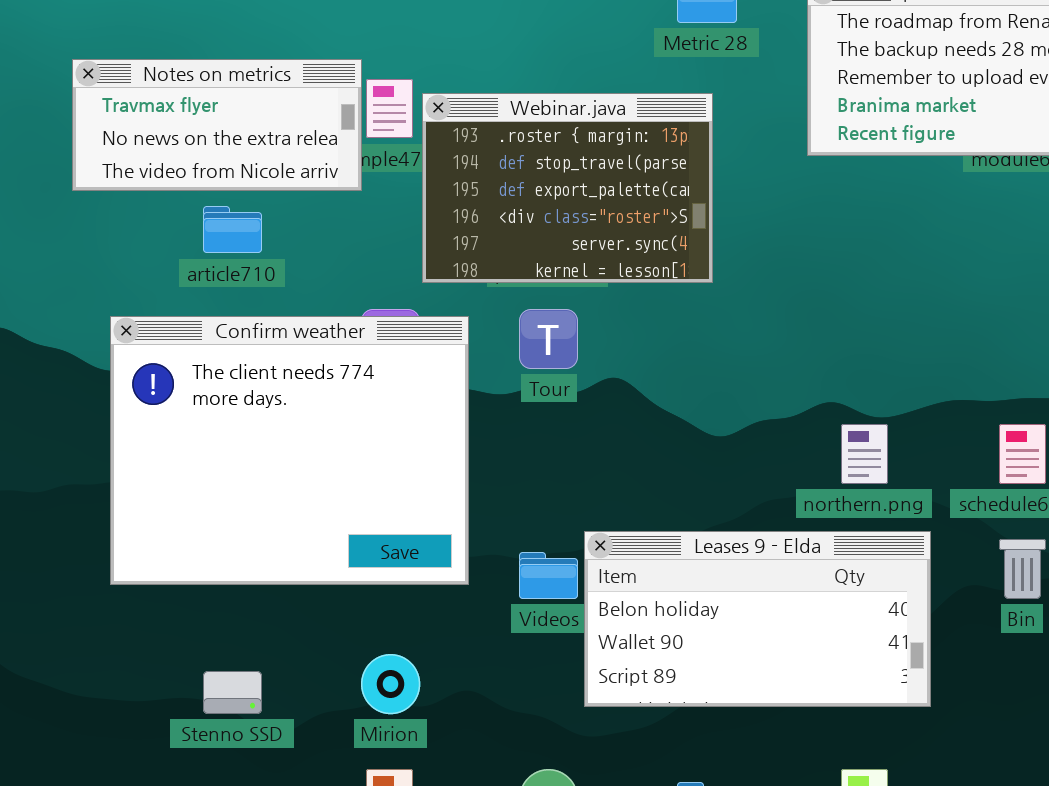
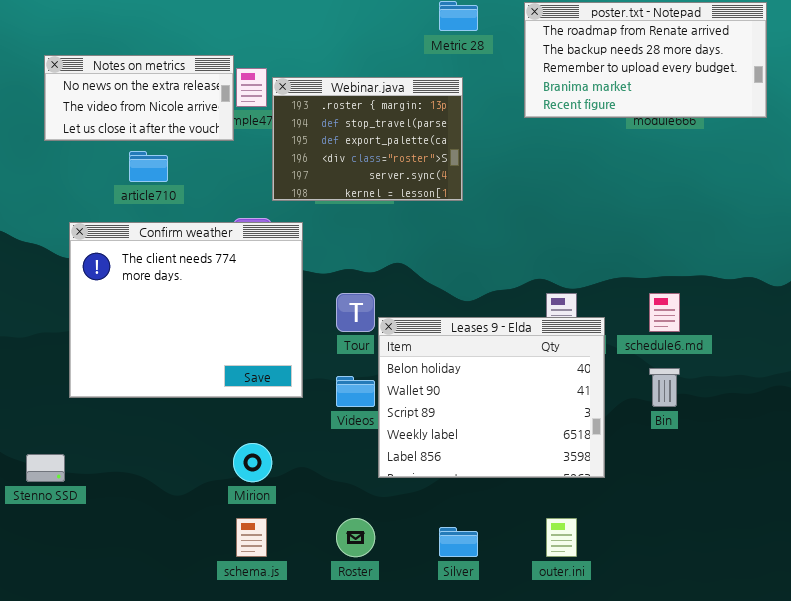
Notes on metrics: [72,59,362,191] -> [44,55,234,141], scrolled down 1 row
Tour: [519,309,578,369] -> [336,293,375,332], moved
Leases 9 - Elda: [584,531,931,707] -> [378,317,605,478], resized
Stenno SSD: [203,671,262,714] -> [26,454,65,482], moved

